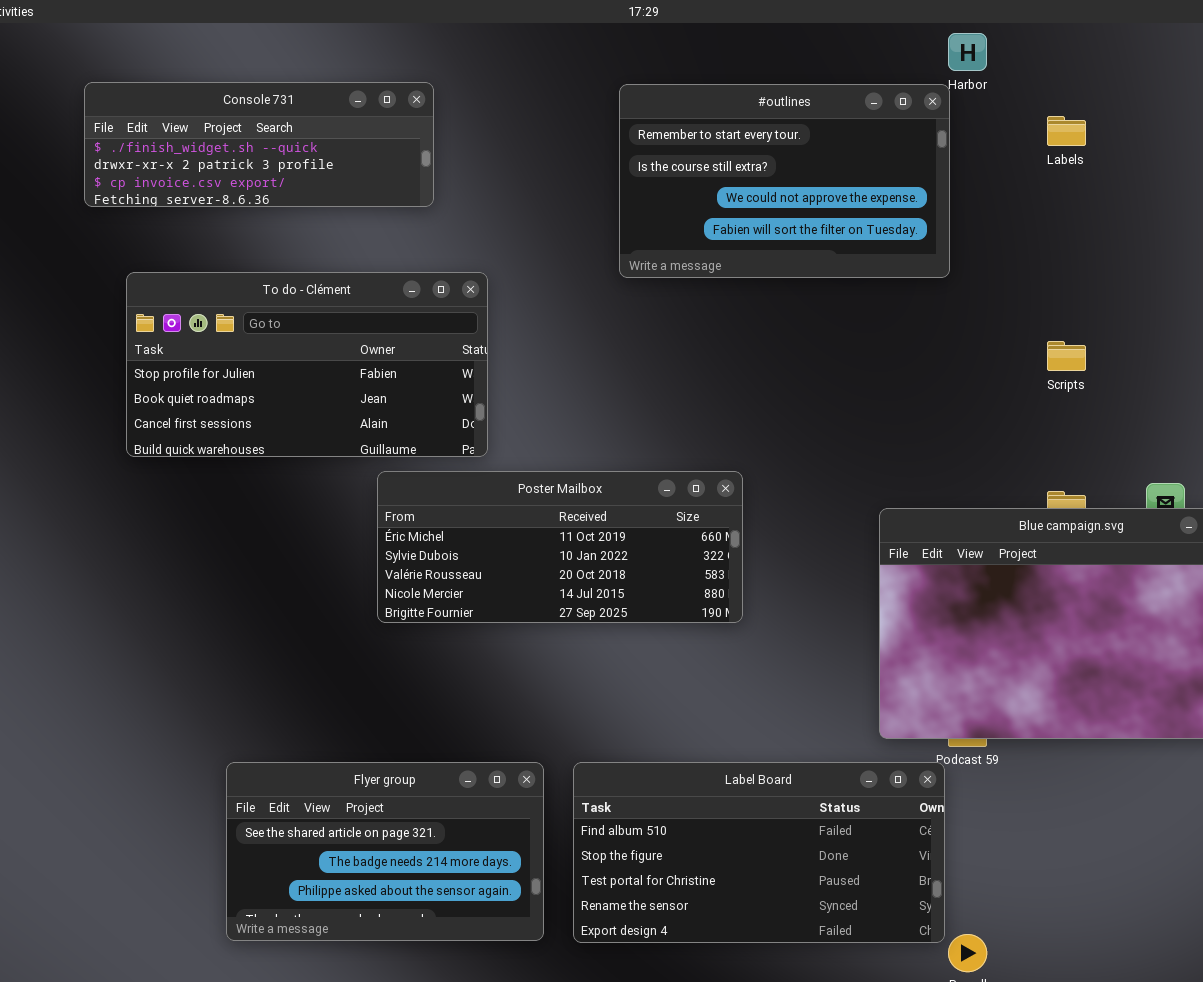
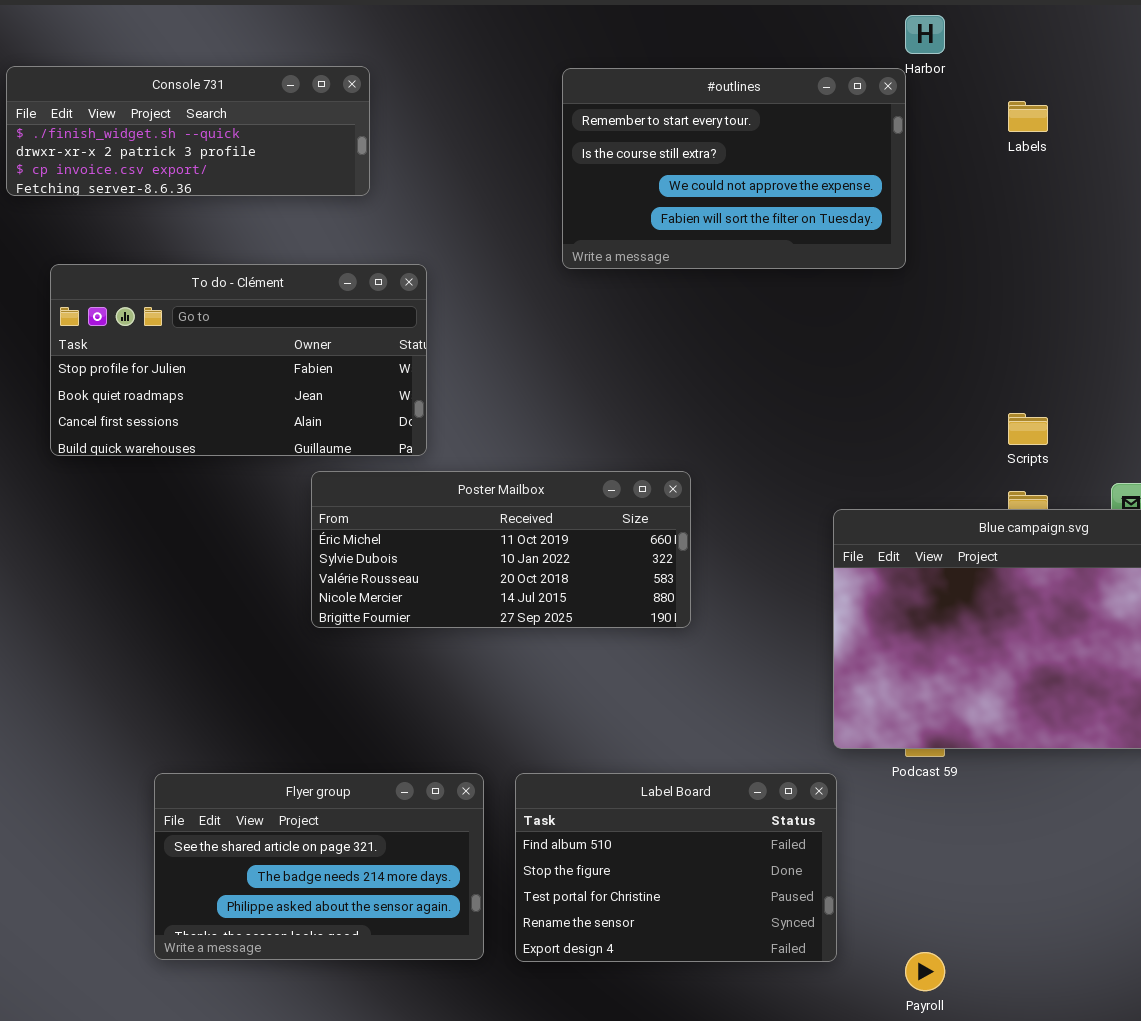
Scripts: [1047,341,1086,371] -> [1008,413,1048,445], moved
Label Board: [573,762,945,943] -> [515,773,837,962], resized

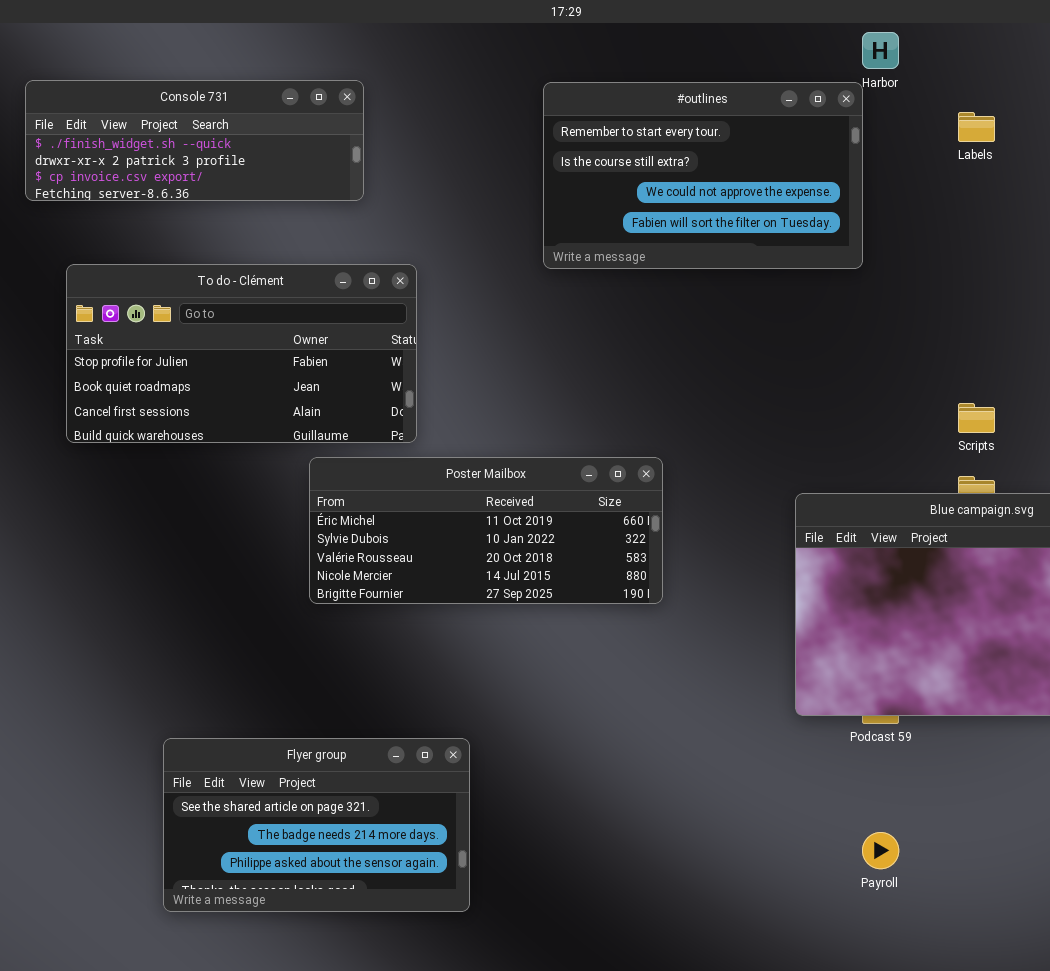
Label Board: [515,773,837,962] -> none, closed
Payroll: [905,952,945,991] -> [862,832,899,869], moved

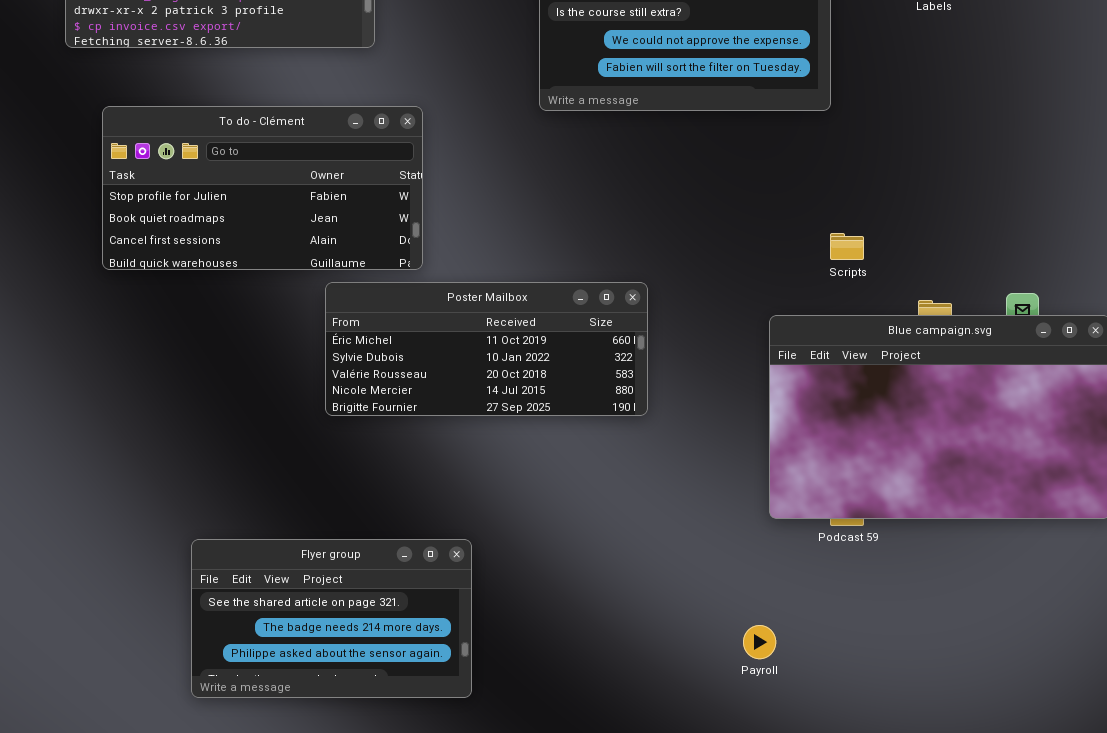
Scripts: [958,403,995,433] -> [830,233,864,260], moved
Payroll: [862,832,899,869] -> [743,625,776,659], moved

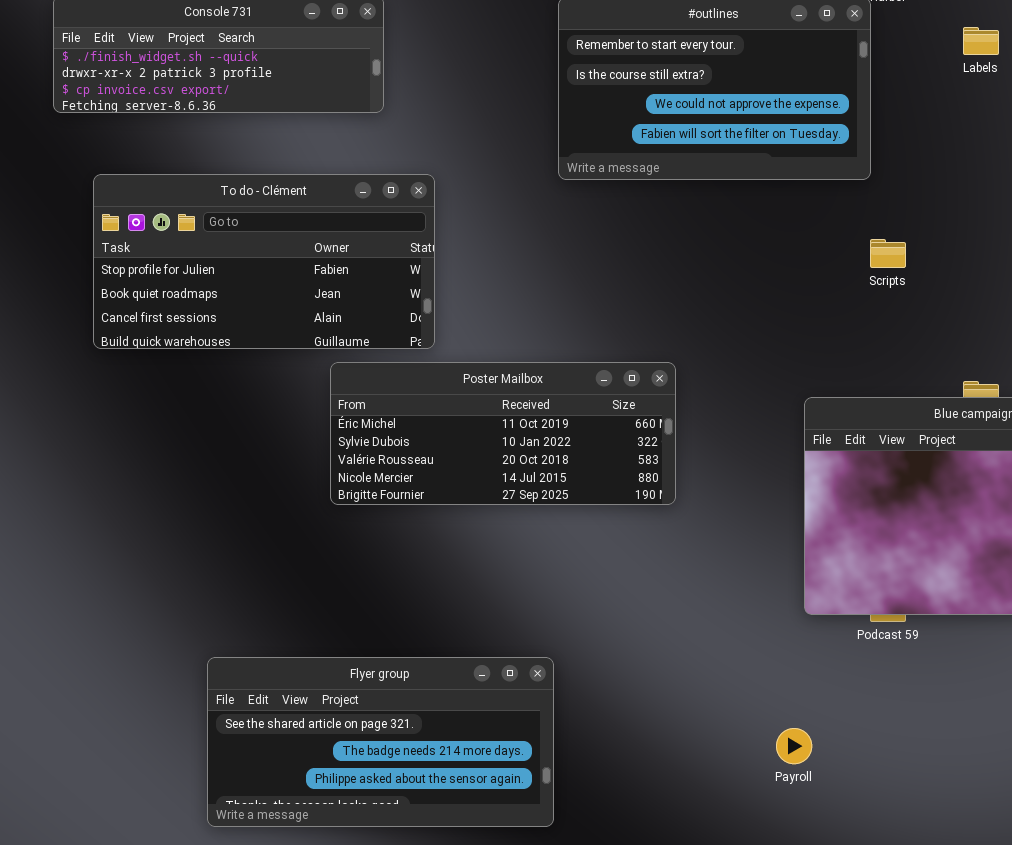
Scripts: [830,233,864,260] -> [870,239,906,268], moved
Flyer group: [191,539,472,698] -> [207,657,554,827], moved, resized

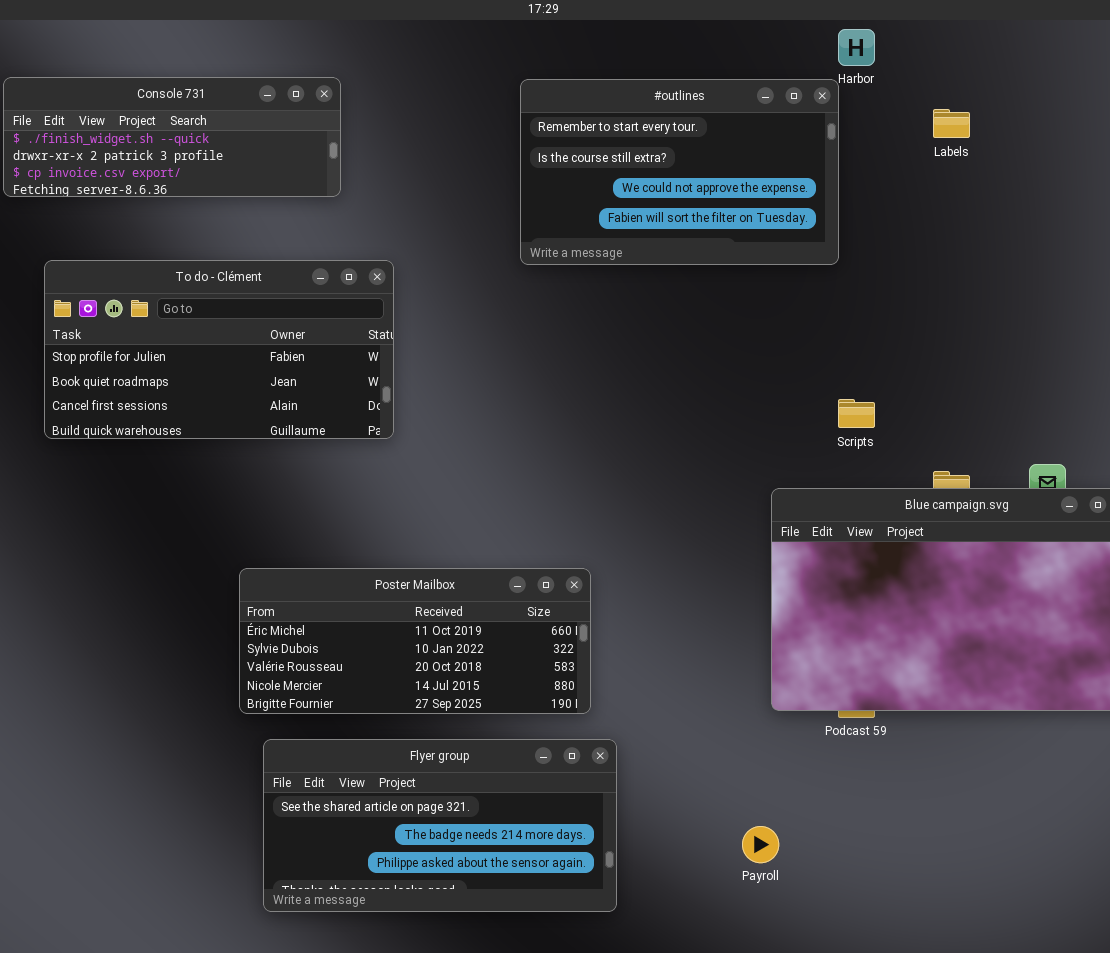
Scripts: [870,239,906,268] -> [838,399,875,428], moved
Poster Mailbox: [330,362,676,505] -> [239,568,591,714], moved
Flyer group: [207,657,554,827] -> [263,739,617,912], moved

